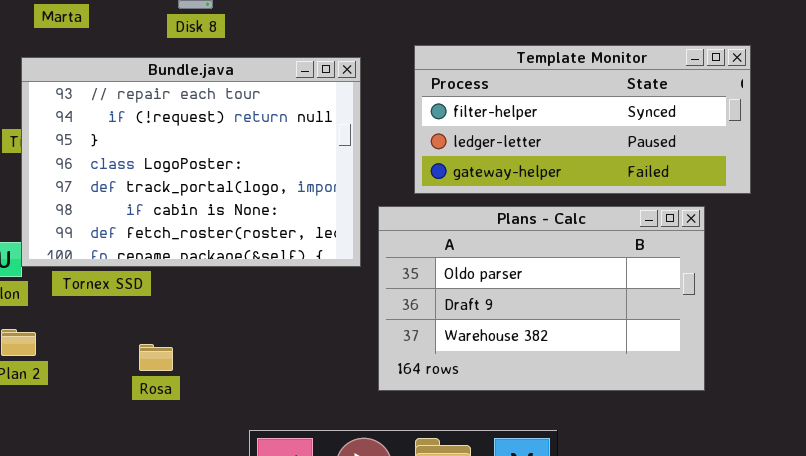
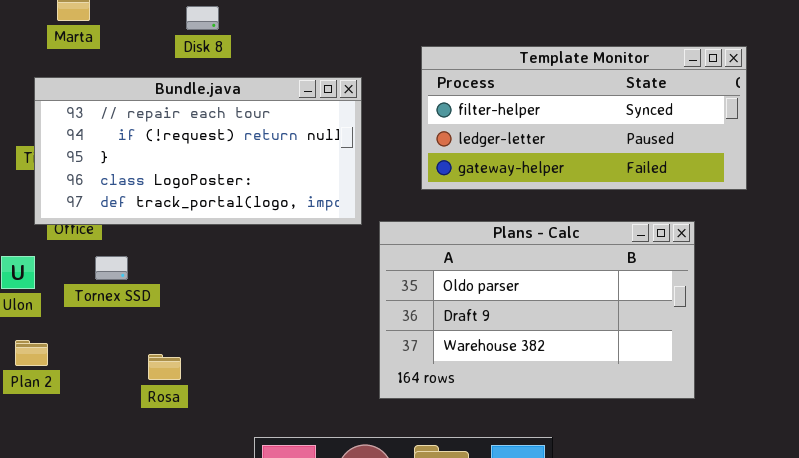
Template Monitor: [414,45,751,194] -> [421,46,747,190], moved
Bundle.java: [21,57,361,267] -> [34,77,362,225], resized

